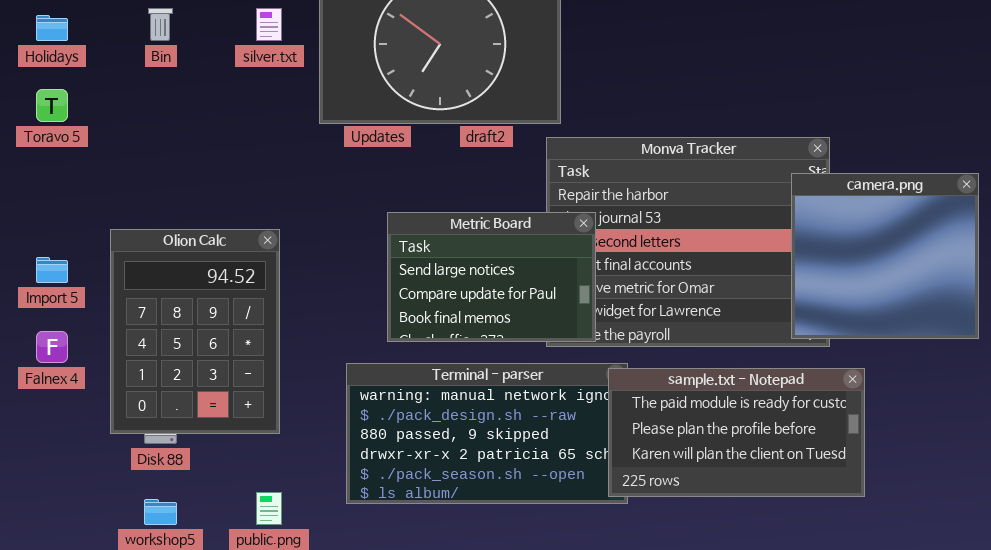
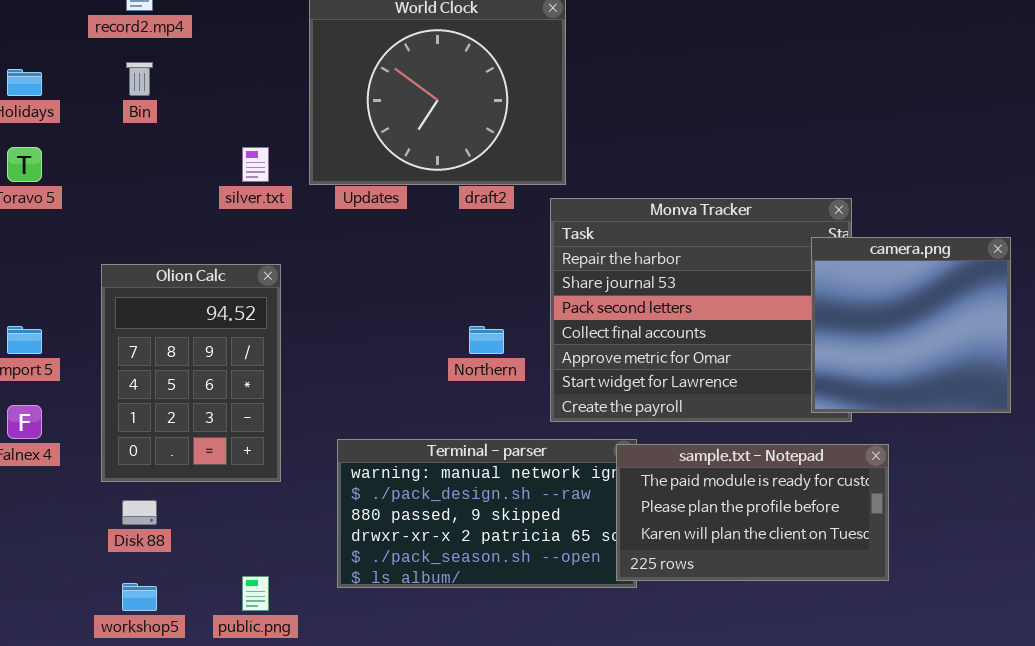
silver.txt: [256,8,282,41] -> [242,147,269,182], moved
Metric Board: [387,212,596,342] -> none, closed
Olion Calc: [110,229,280,434] -> [101,264,281,482], moved

